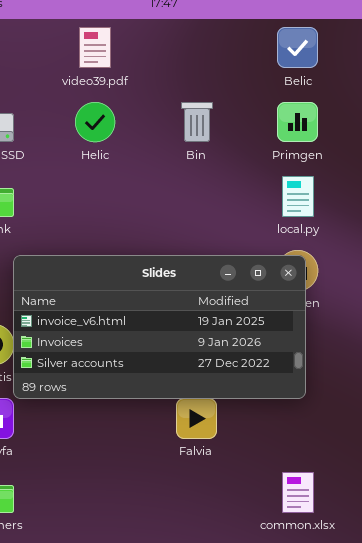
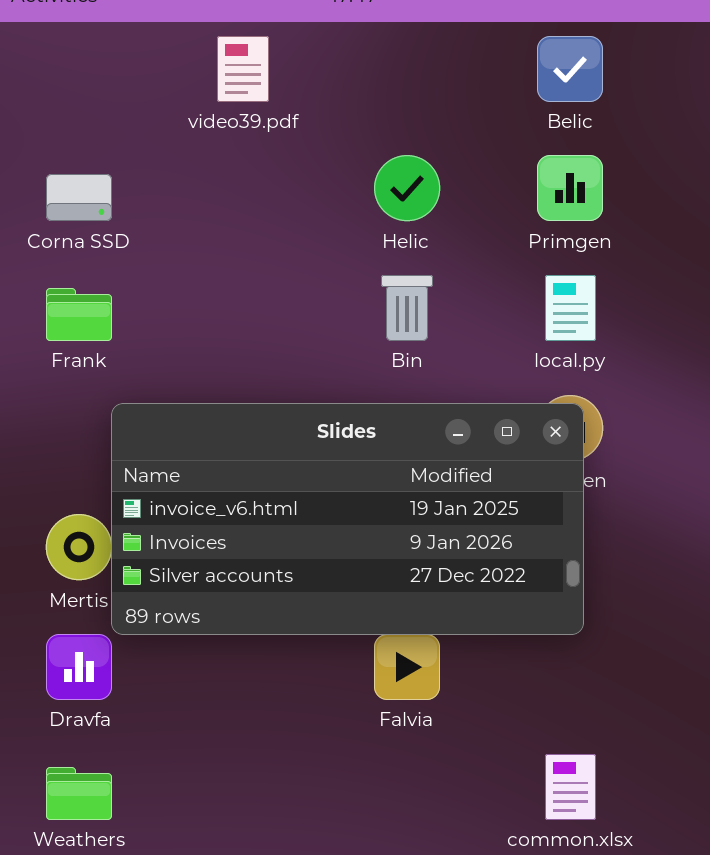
Helic: [75,102,115,142] -> [374,155,440,221], moved
Bin: [181,102,213,142] -> [381,275,433,341], moved

